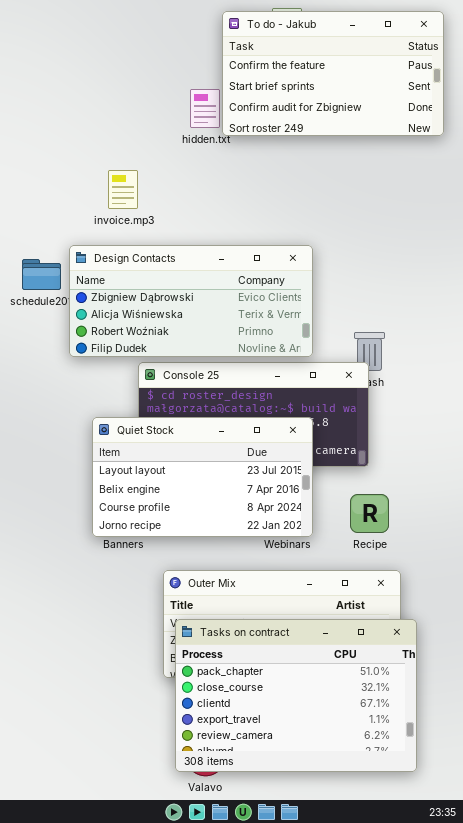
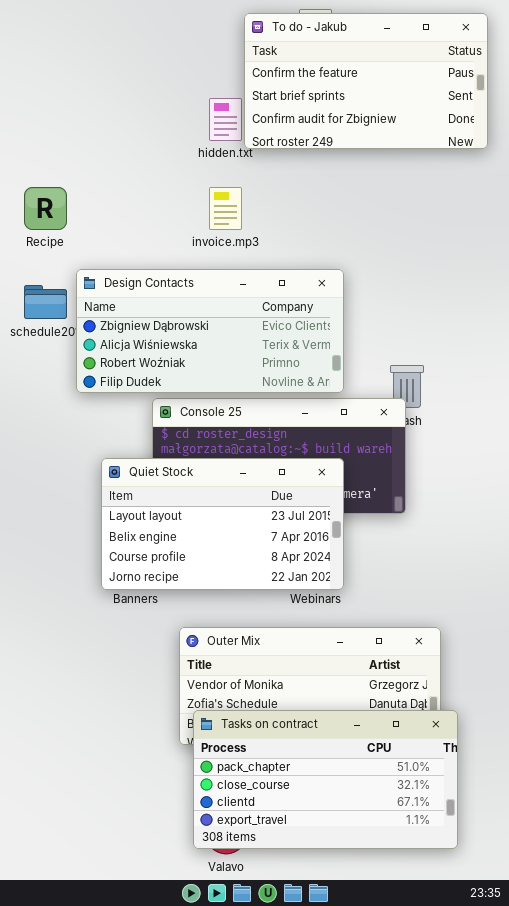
invoice.mp3: [108,170,138,209] -> [209,187,242,230], moved
Recipe: [350,494,389,533] -> [24,187,67,230], moved
Tasks on contract: [175,619,417,772] -> [193,710,458,849], resized

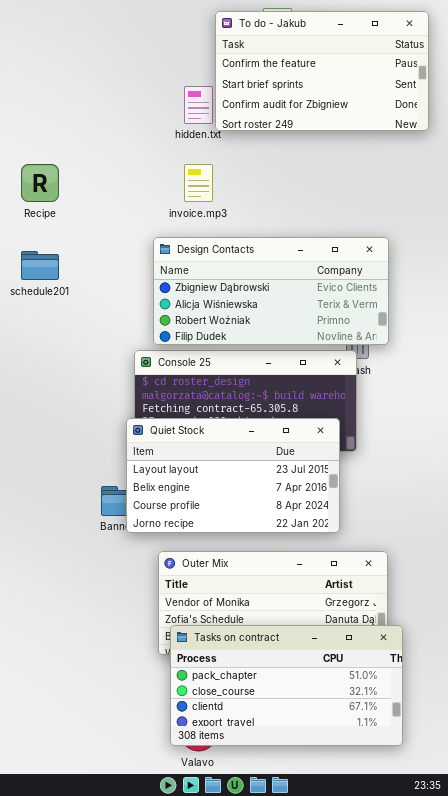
Design Contacts: [76,269,344,393] -> [153,237,389,345], moved
Quiet Stock: [101,458,344,590] -> [126,418,340,533], moved

